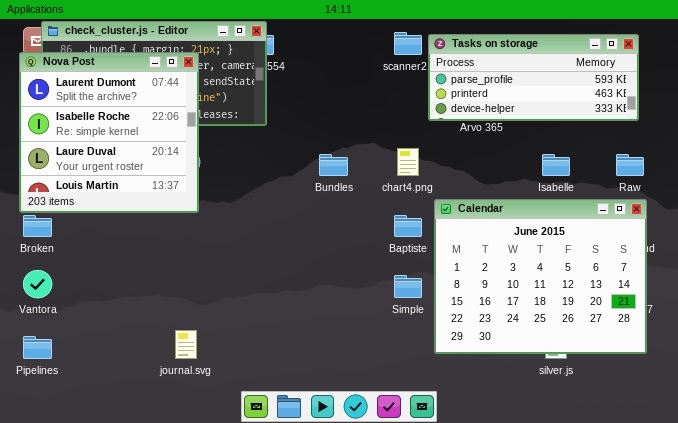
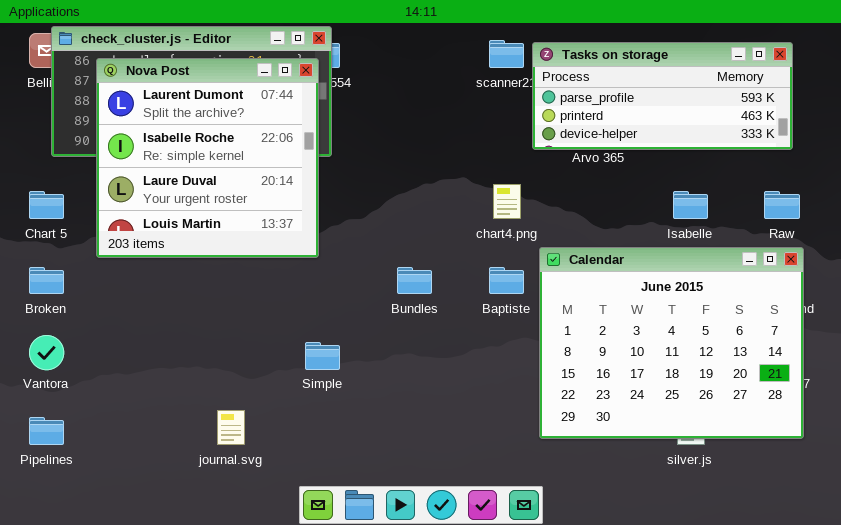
Nova Post: [19,52,199,213] -> [96,58,319,258], moved
Bundles: [319,154,348,176] -> [397,267,432,294], moved
Simple: [394,275,422,298] -> [305,342,340,370], moved

